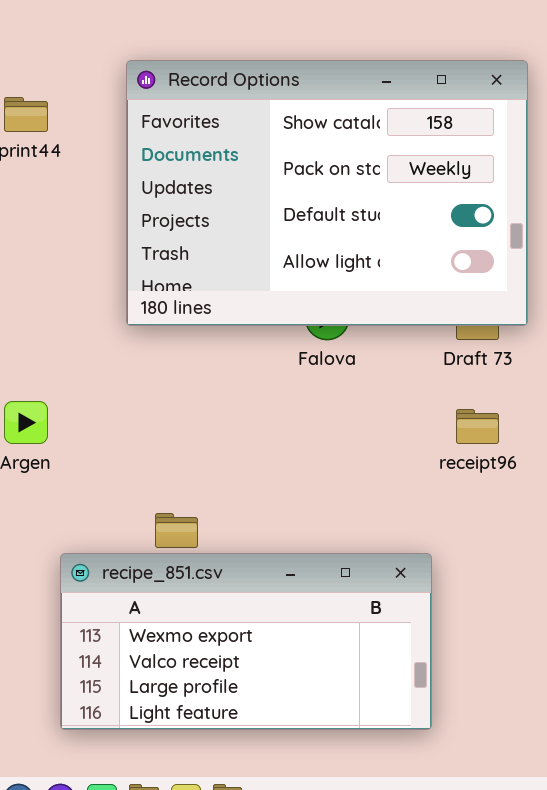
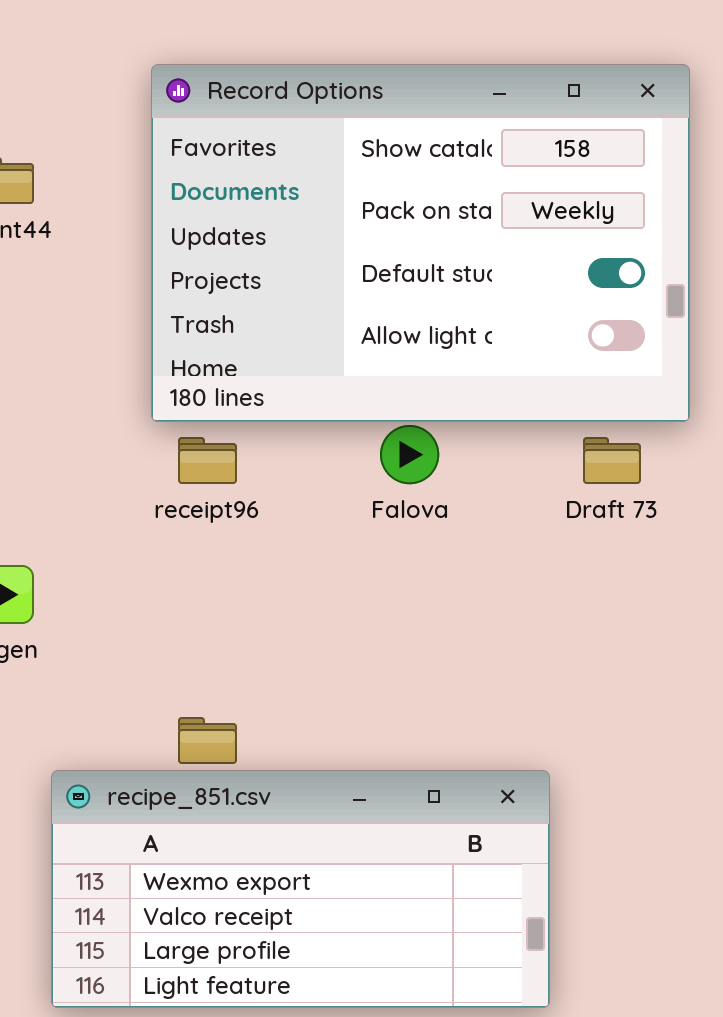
Record Options: [126,60,528,326] -> [151,64,690,422], moved
receipt96: [456,409,499,444] -> [178,437,237,484], moved

